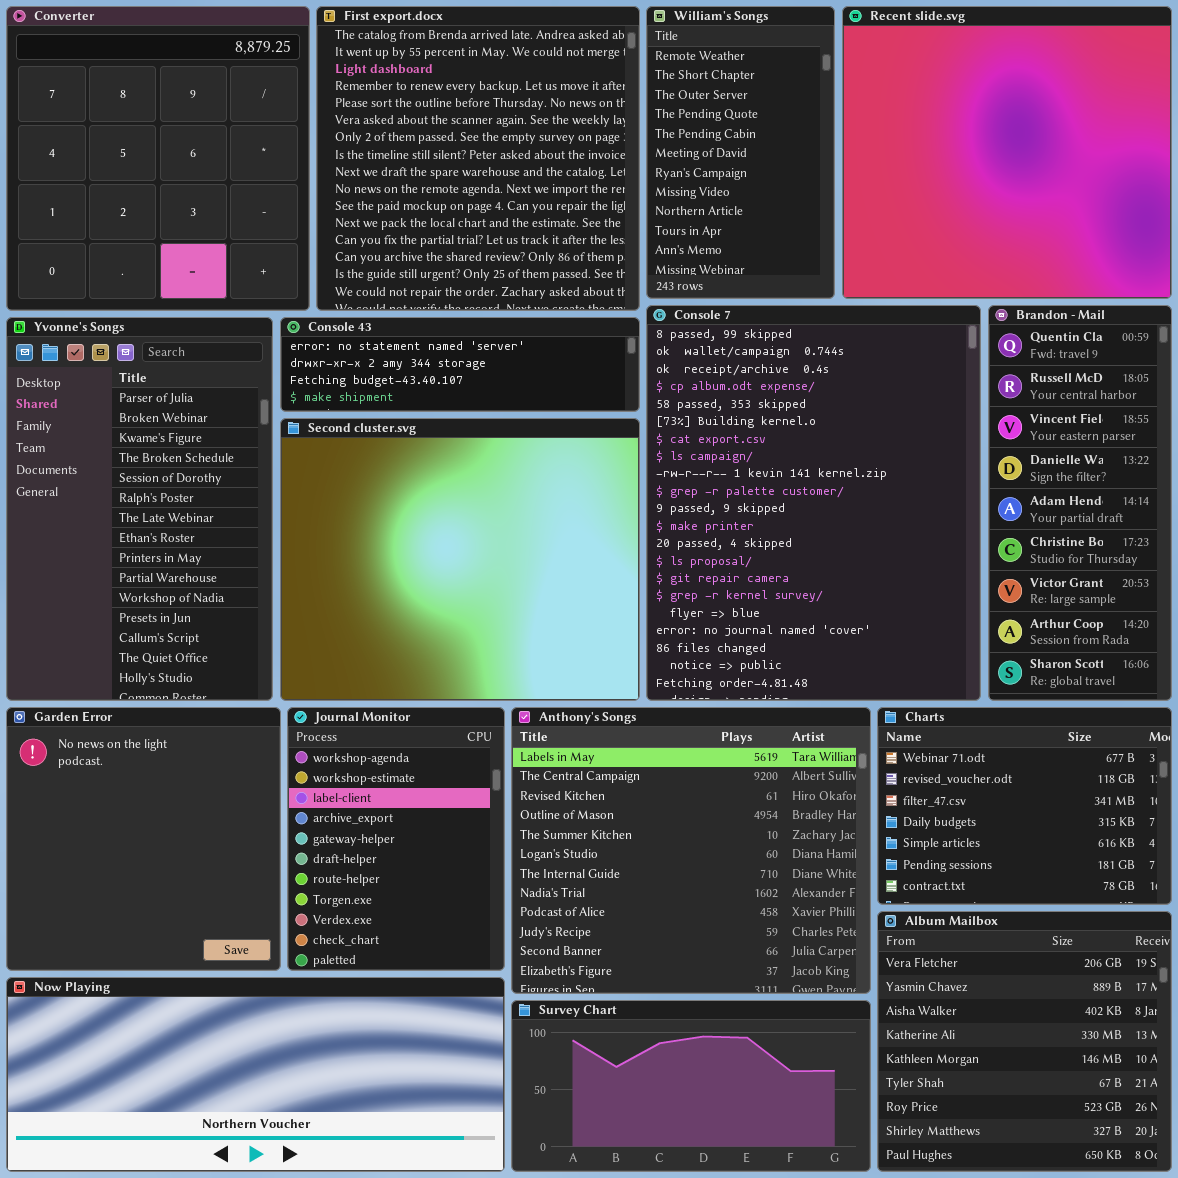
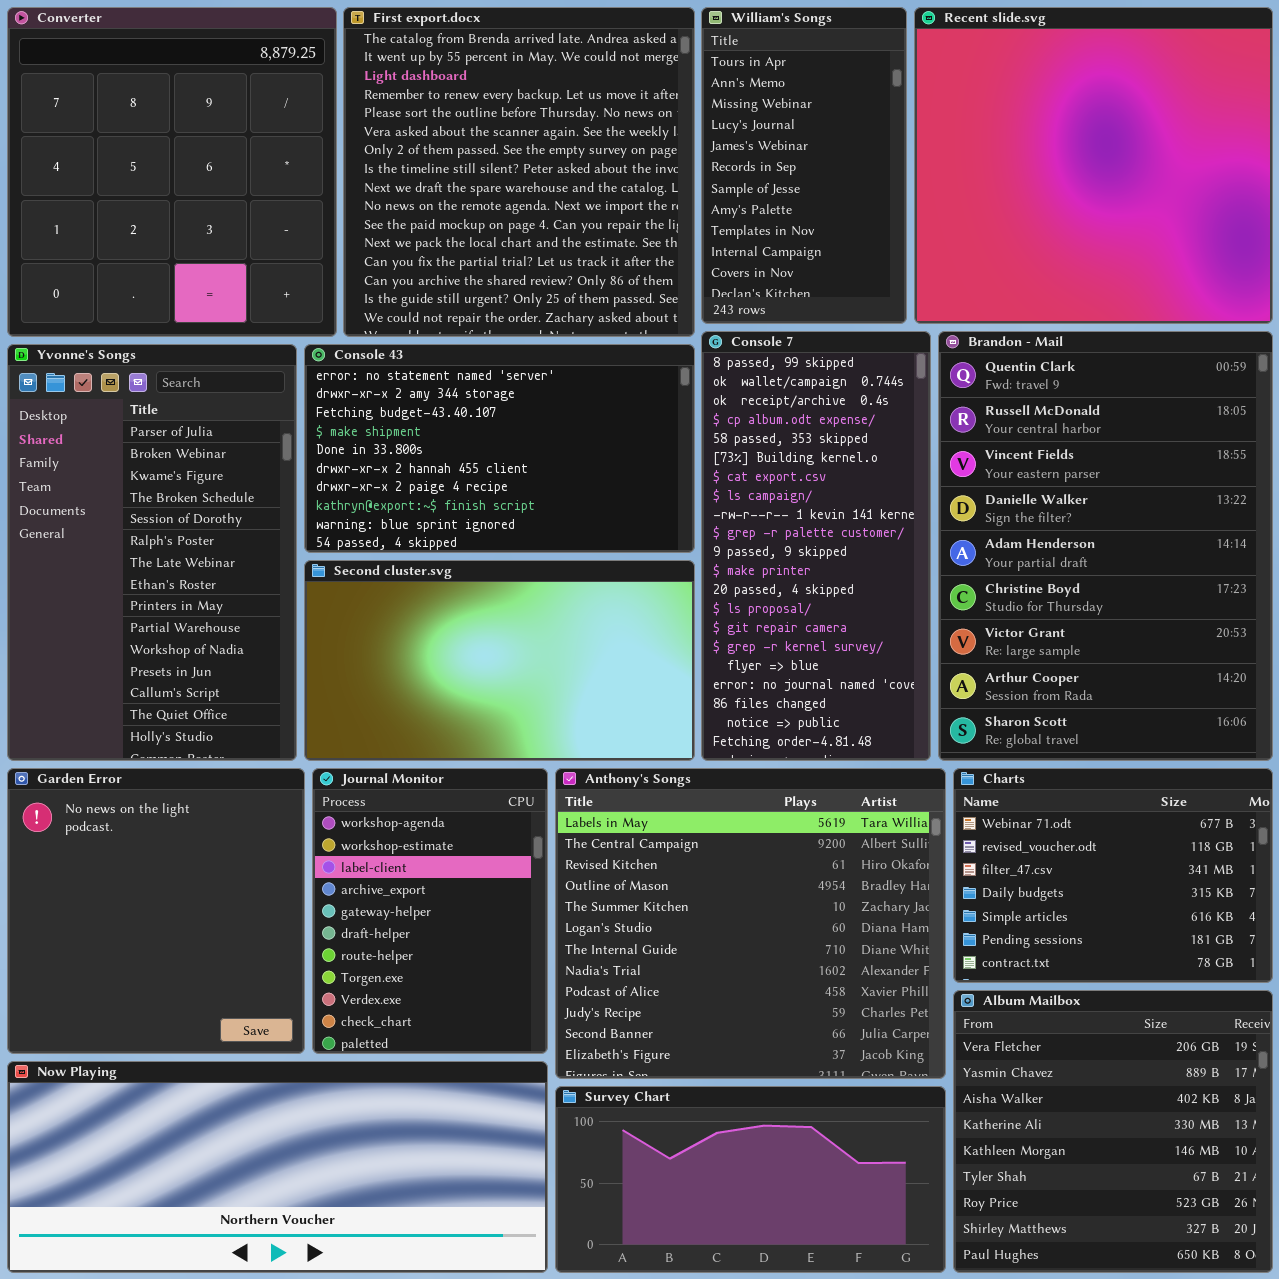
William's Songs: [646,6,835,299] -> [701,7,907,324], scrolled down 9 rows
Console 7: [646,305,981,701] -> [701,331,931,761], resized
Brandon - Mail: [988,305,1172,701] -> [938,331,1273,761], resized
Console 43: [280,317,640,412] -> [304,344,695,553], resized
Second cluster.svg: [280,418,640,701] -> [304,560,695,761], resized

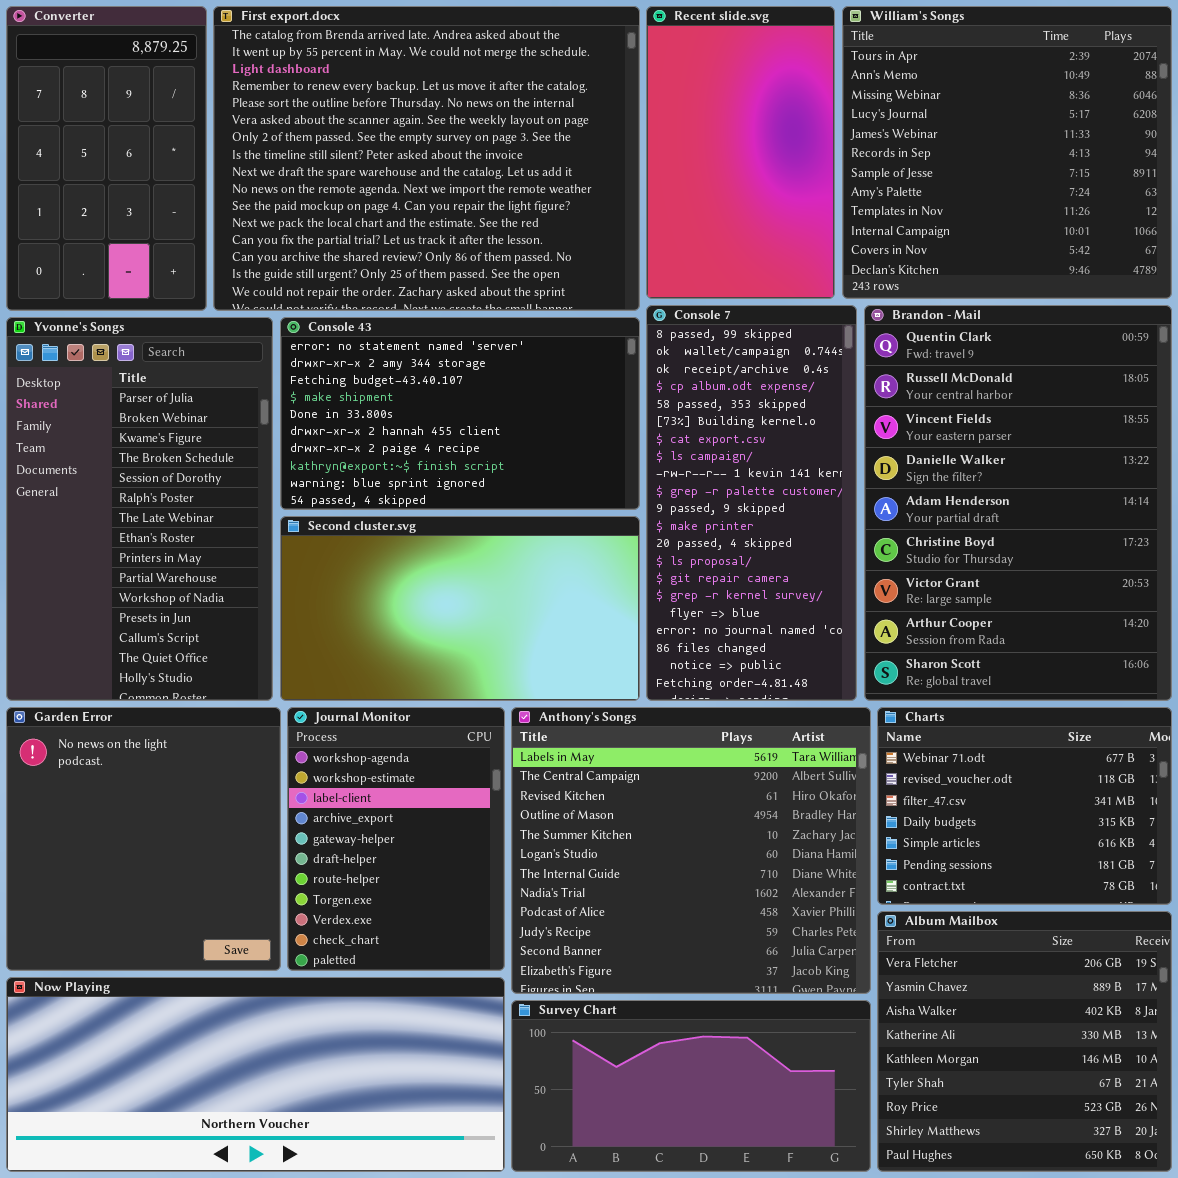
Converter: [7,7,337,337] -> [6,6,207,311], resized
First export.docx: [343,7,695,337] -> [213,6,640,311], resized
William's Songs: [701,7,907,324] -> [842,6,1172,299], moved, resized
Recent slide.svg: [914,7,1273,324] -> [646,6,835,299], moved, resized

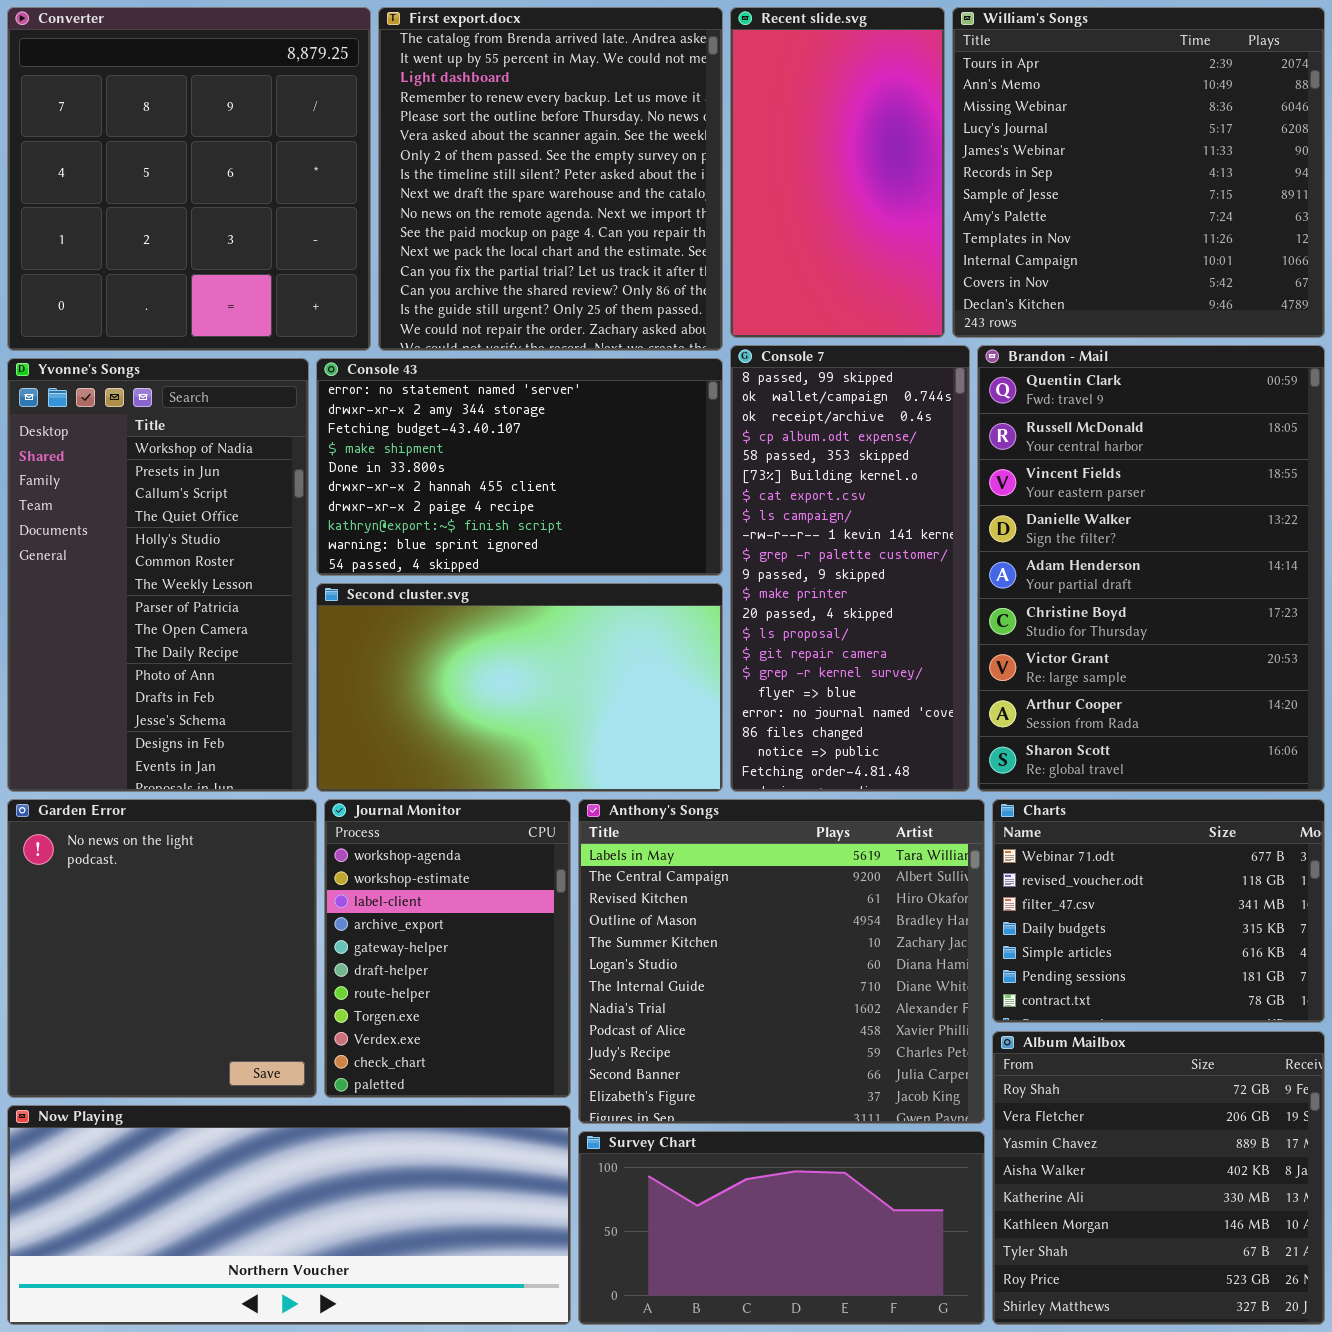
Converter: [6,6,207,311] -> [7,7,371,351], resized
First export.docx: [213,6,640,311] -> [378,7,723,351], resized
Yvonne's Songs: [6,317,273,701] -> [7,358,309,792], scrolled down 10 rows
Album Mailbox: [877,911,1172,1172] -> [992,1031,1325,1325], scrolled up 1 row

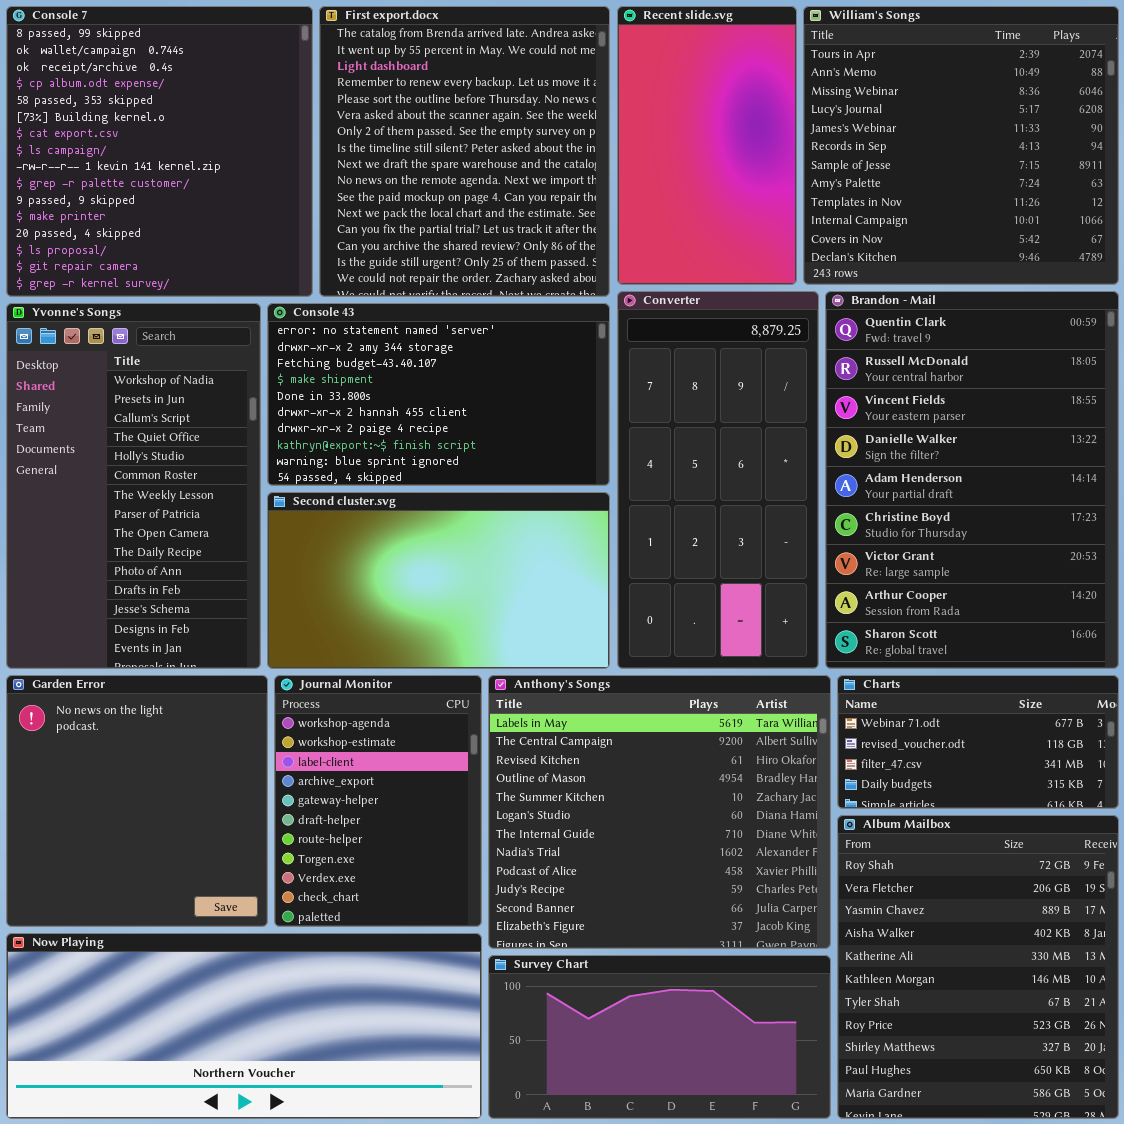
Converter: [7,7,371,351] -> [617,291,819,669], moved, resized
Console 7: [730,345,970,792] -> [6,6,313,297], moved, resized
Charts: [992,799,1325,1023] -> [837,675,1119,809], resized
Album Mailbox: [992,1031,1325,1325] -> [837,815,1119,1119], resized

